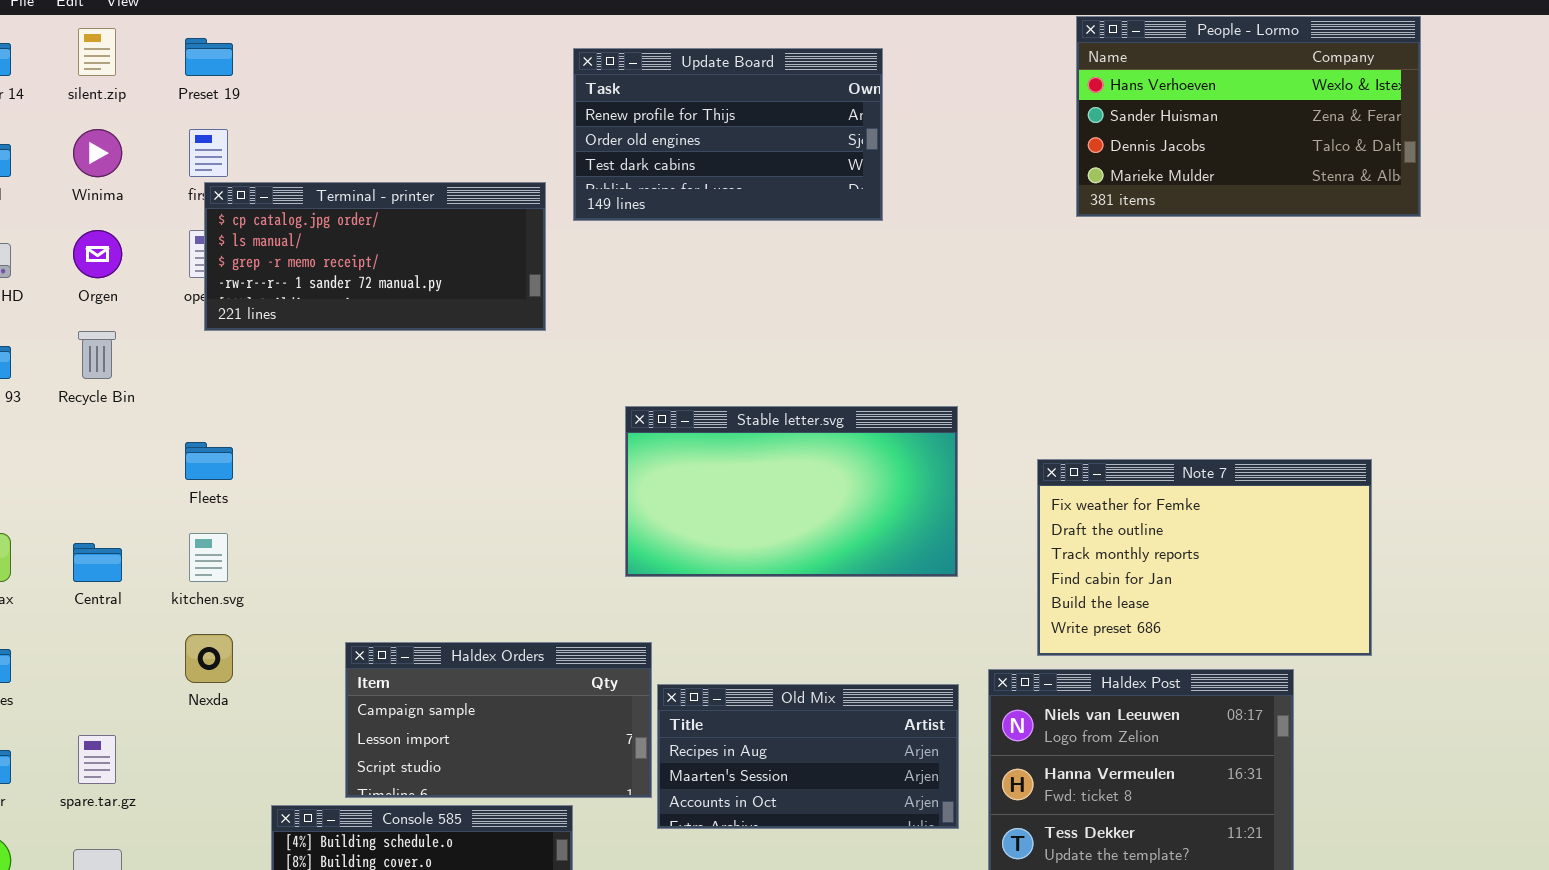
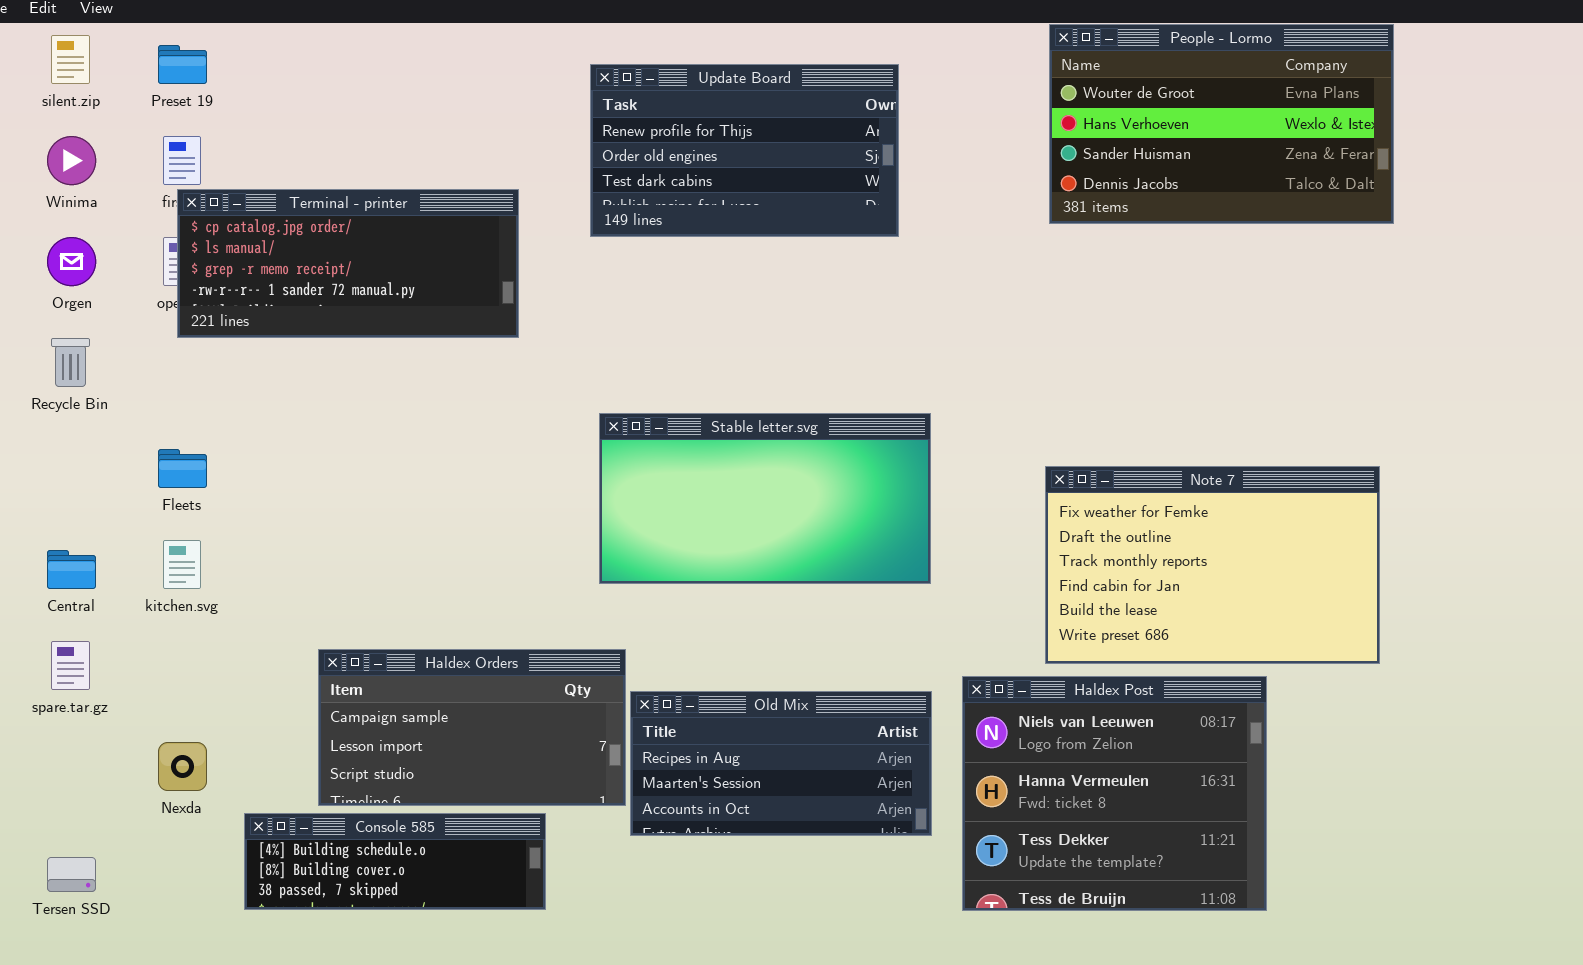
People - Lormo: [1076,16,1421,217] -> [1049,24,1394,224], scrolled up 1 row
Update Board: [573,48,883,221] -> [590,64,899,237], moved
Note 7: [1037,459,1372,656] -> [1045,466,1380,664], moved
Nexda: [185,634,233,683] -> [158,742,207,791], moved
spare.tar.gz: [78,735,116,784] -> [51,641,90,690], moved

